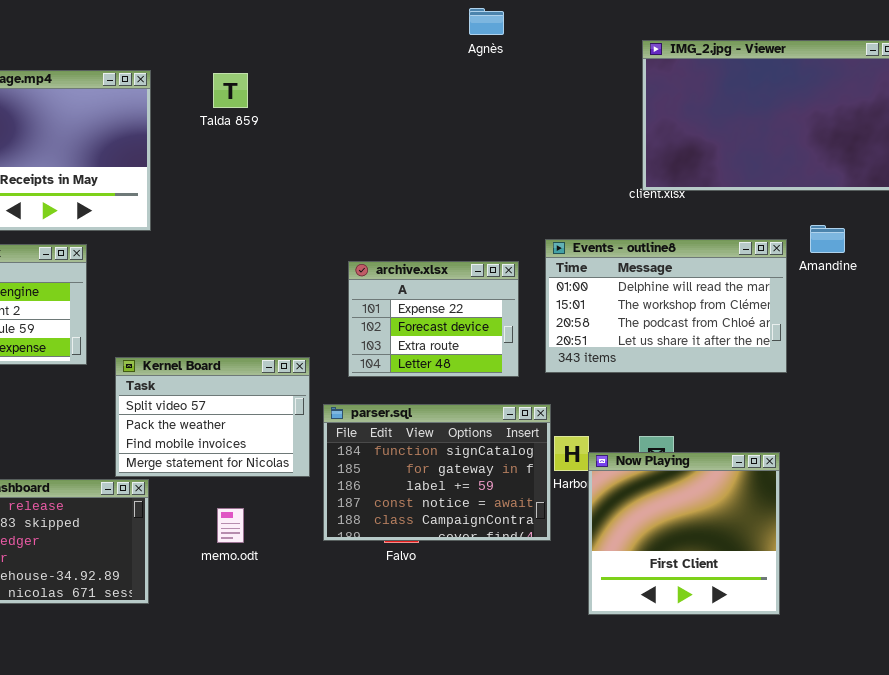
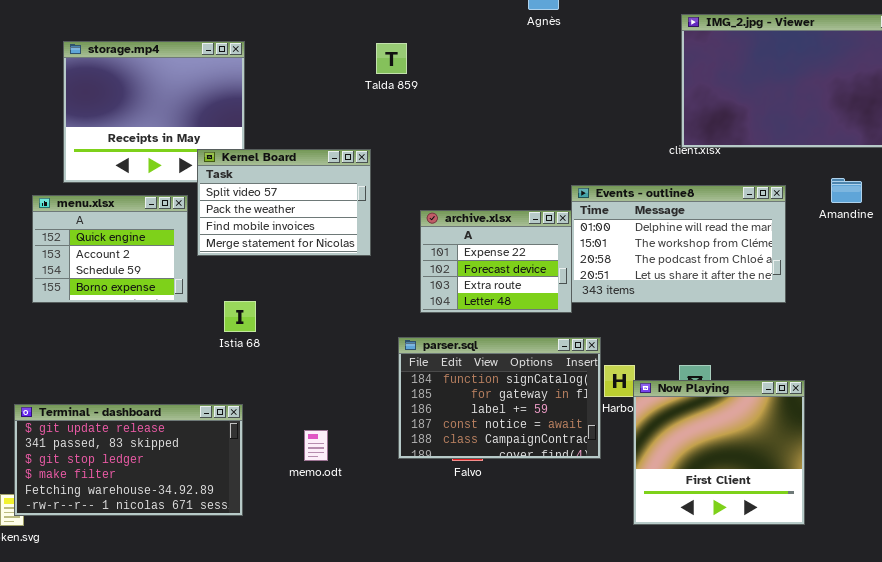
Talda 859: [213,73,248,108] -> [376,43,407,74], moved
Events - outline8: [545,239,787,373] -> [571,185,786,303], moved
Kernel Board: [115,357,310,477] -> [197,149,371,256], moved

